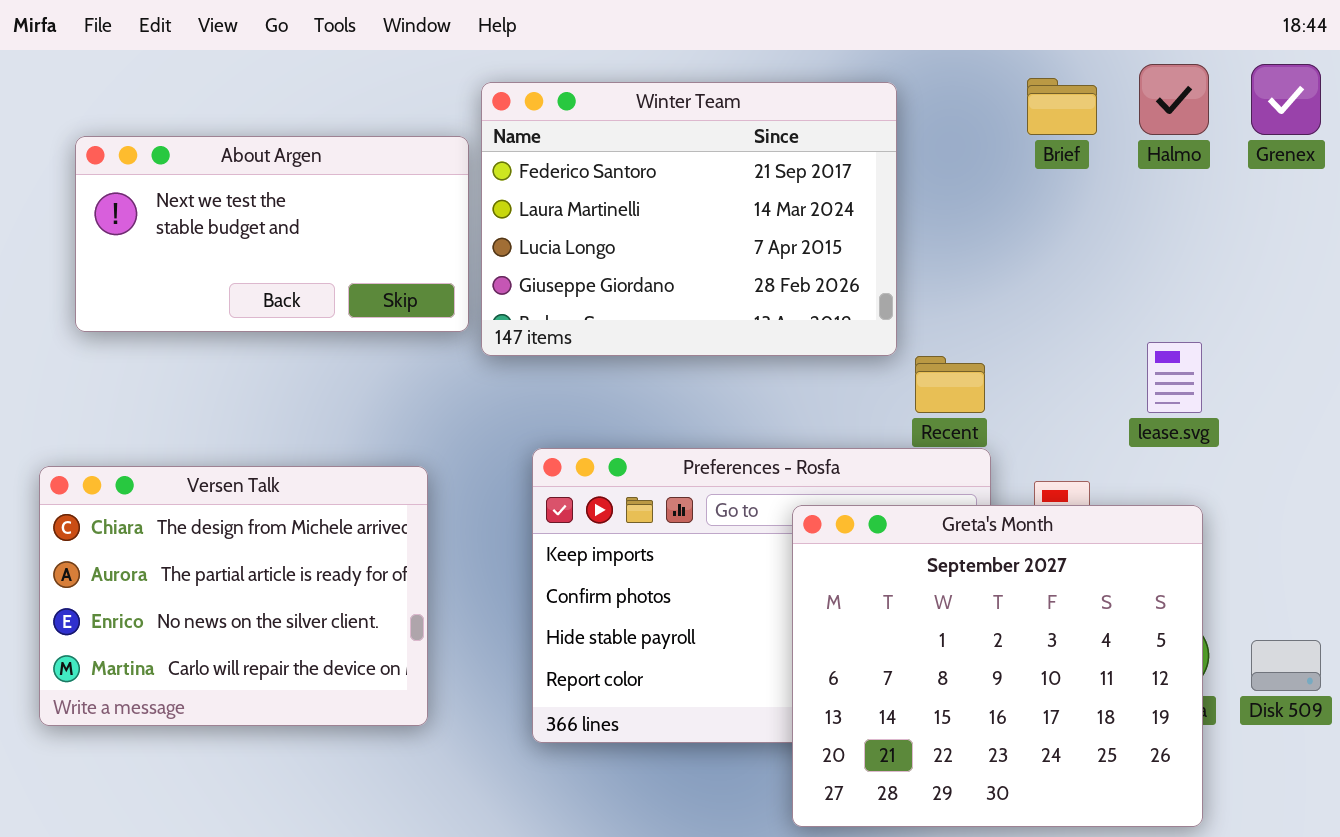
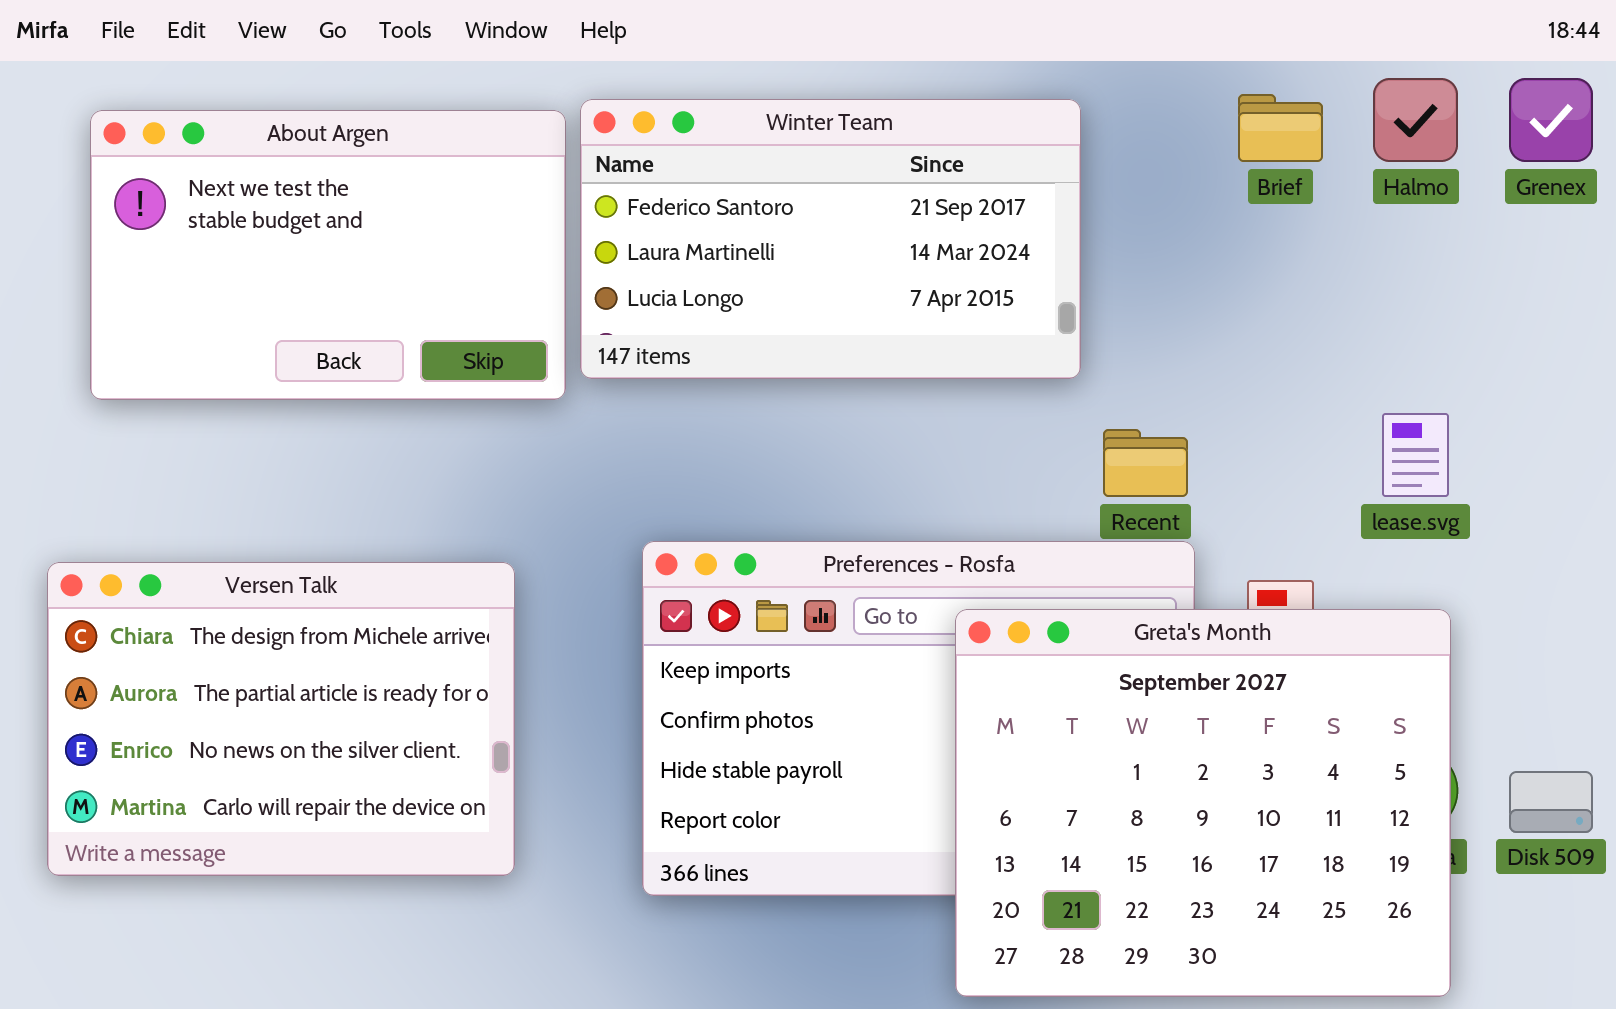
Winter Team: [481,82,897,356] -> [580,99,1081,379], resized
About Argen: [75,136,469,332] -> [90,110,566,400], resized

